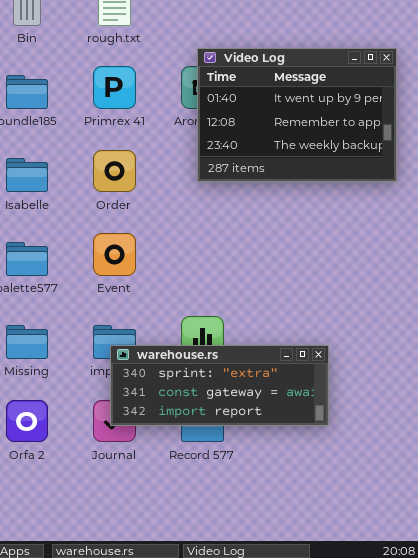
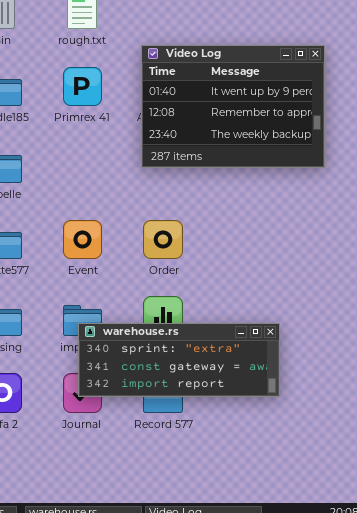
Video Log: [197,48,397,182] -> [141,45,325,168], moved
Order: [93,150,136,192] -> [143,220,183,259], moved

